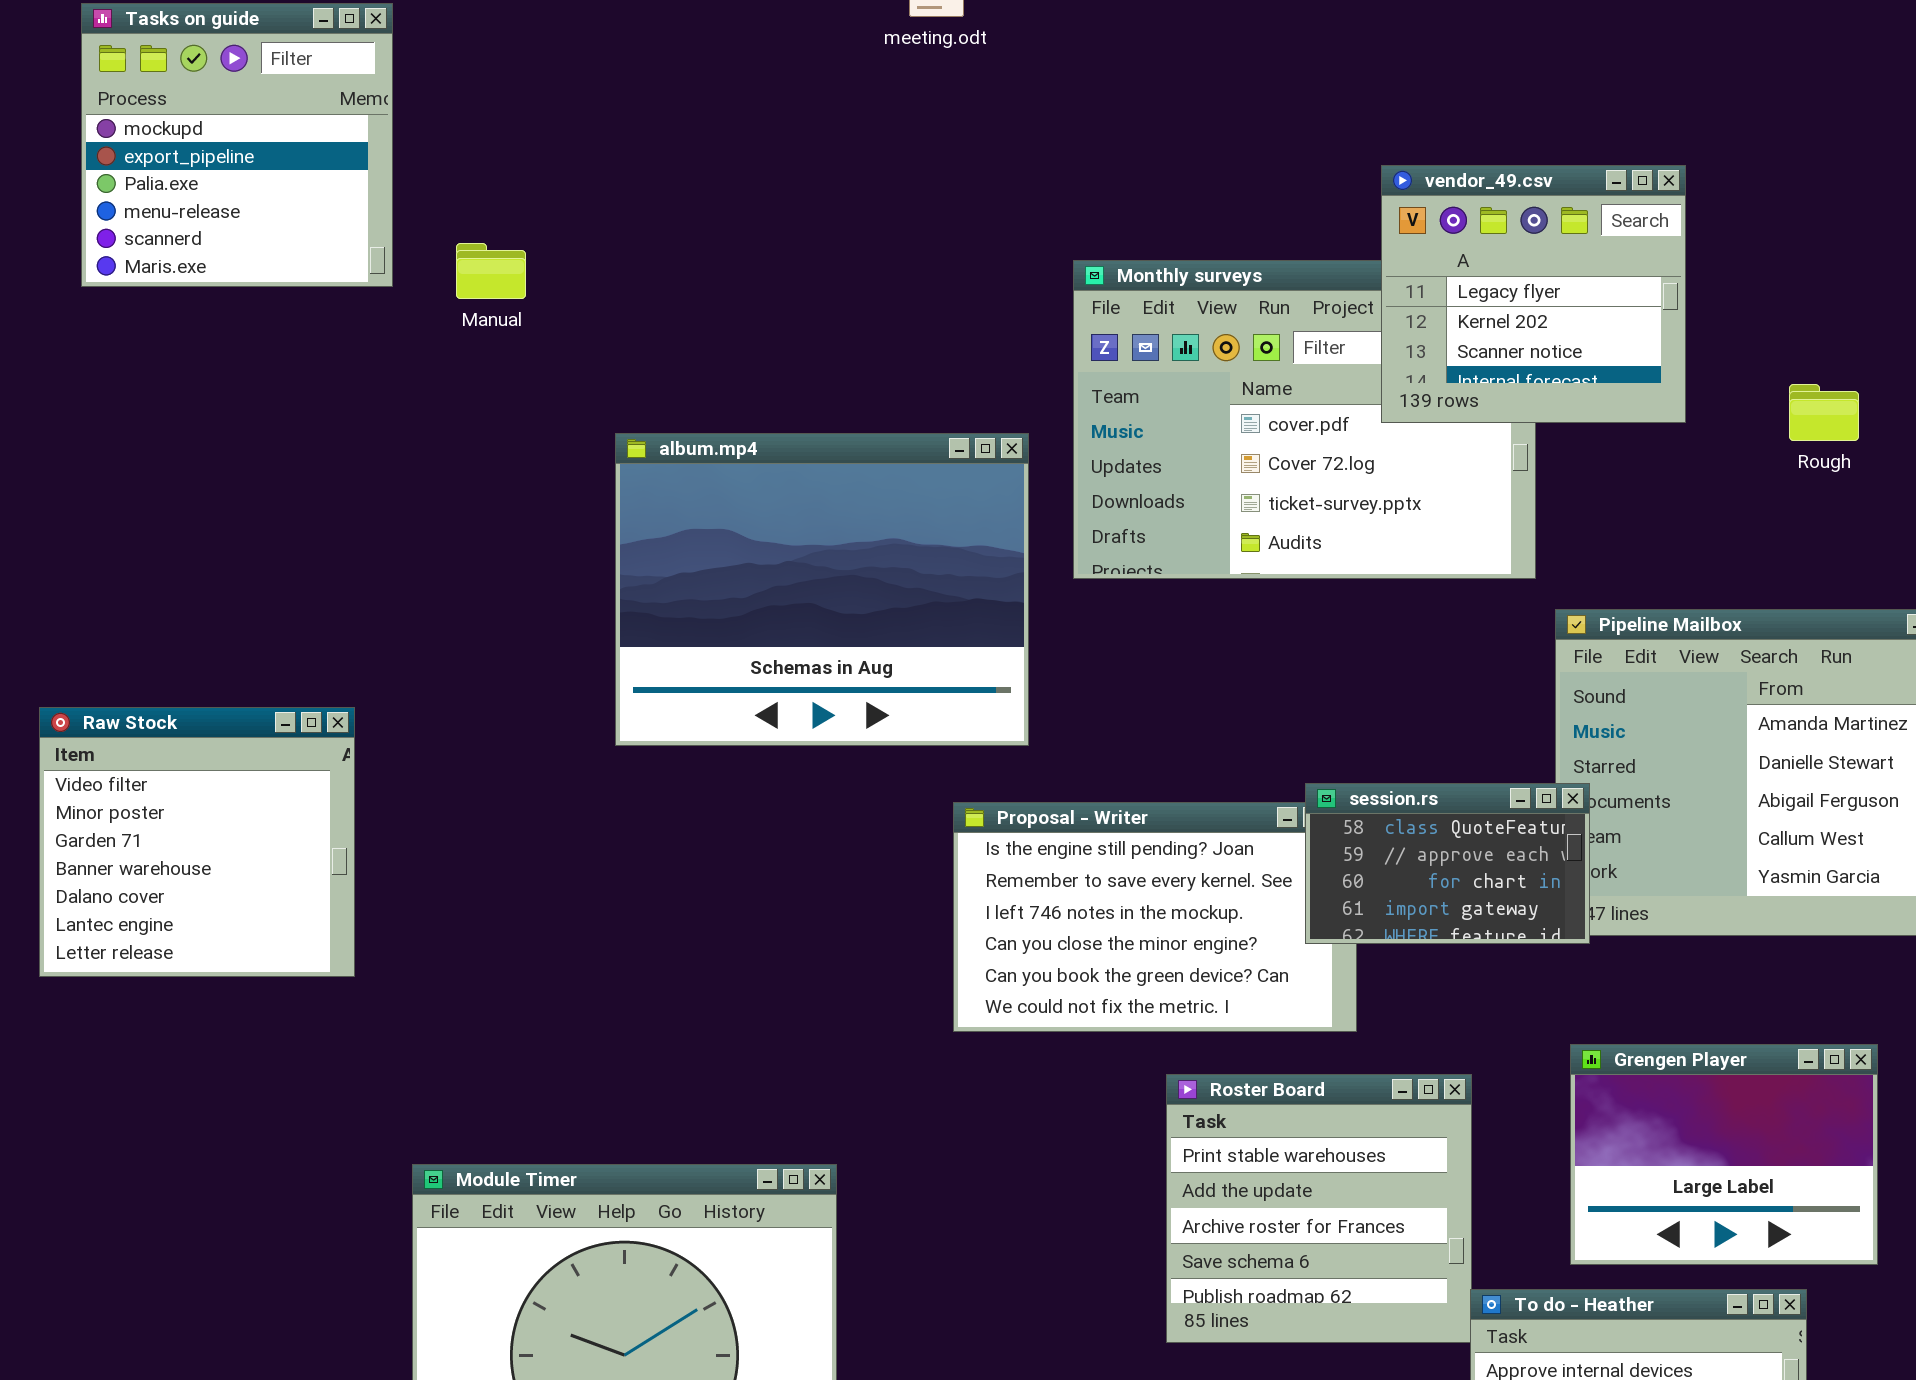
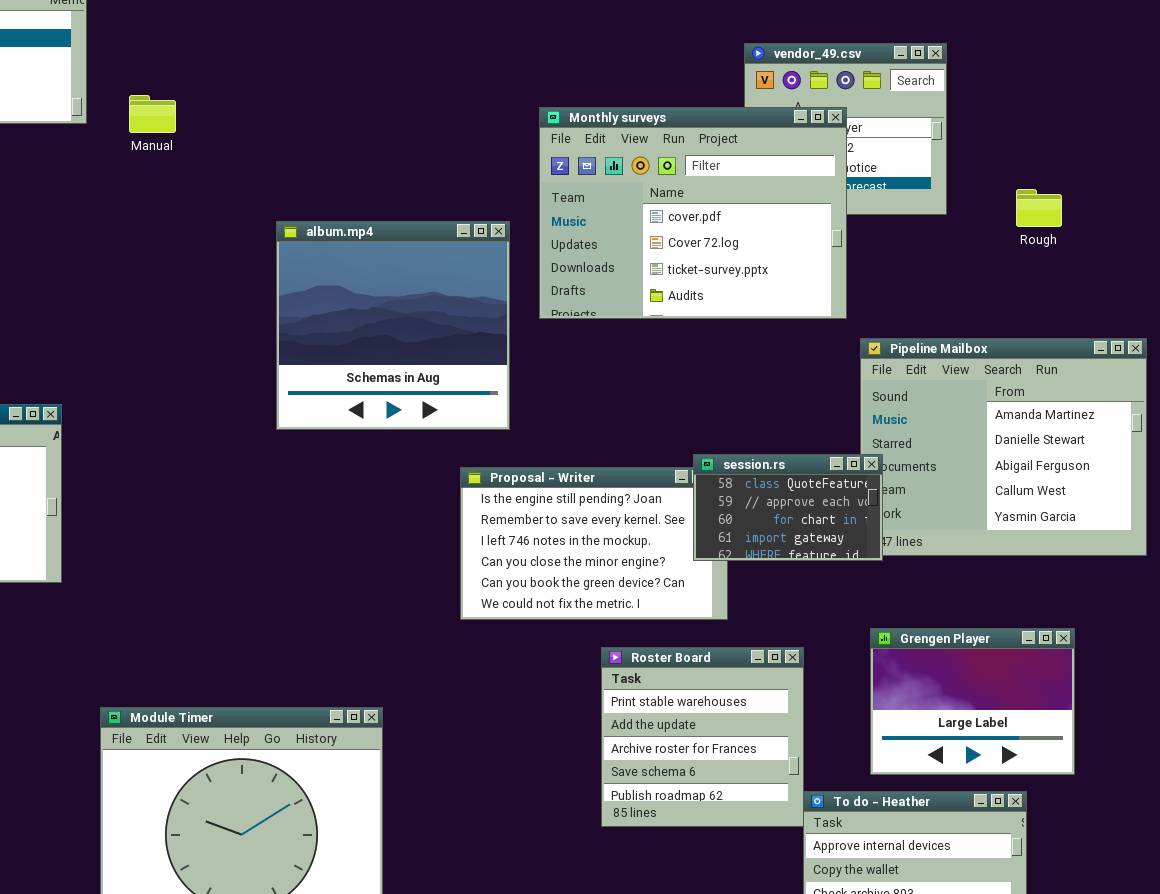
Monthly surveys: [1073,260,1536,579] -> [539,107,847,319], raised
album.mp4: [615,433,1029,746] -> [276,221,510,430], resized

